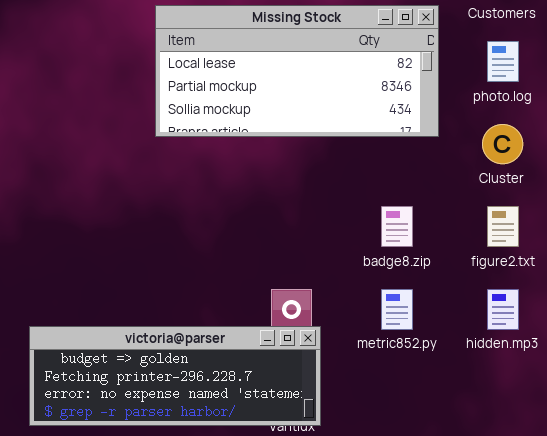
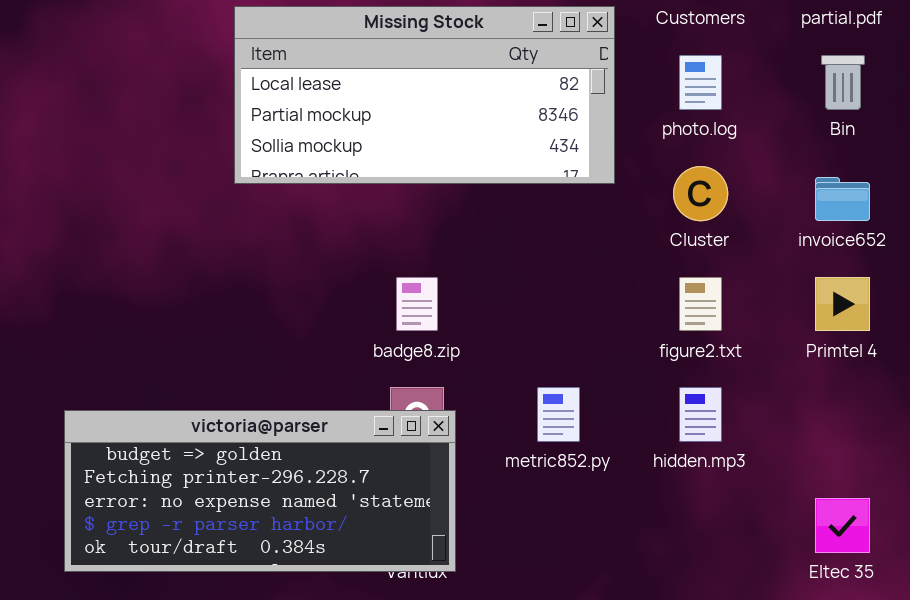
badge8.zip: [381,206,413,247] -> [396,277,438,331], moved
victoria@parser: [29,326,321,426] -> [64,410,456,572], resized

